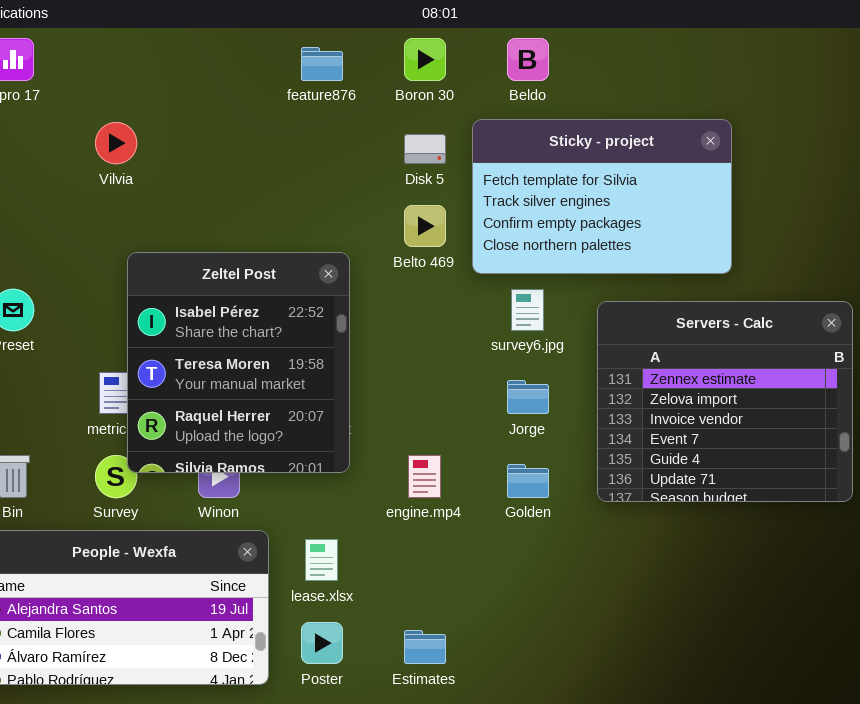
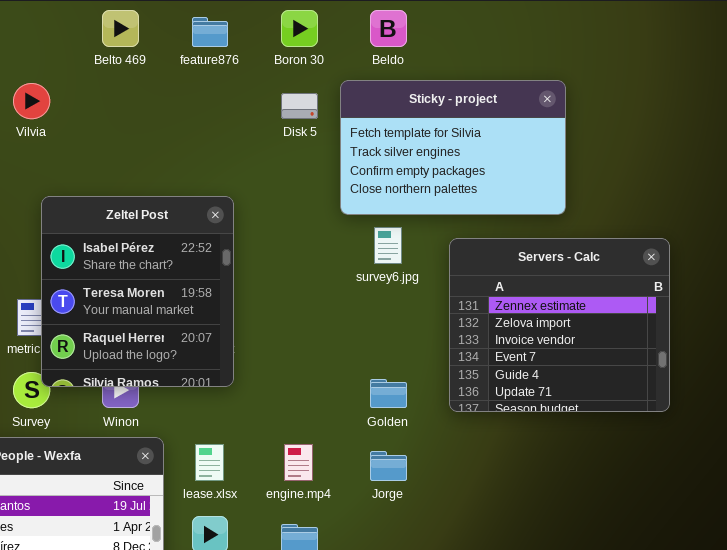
Belto 469: [404,205,446,247] -> [102,10,139,47], moved
Jorge: [507,380,549,414] -> [370,451,407,481], moved
engine.mp4: [408,455,441,498] -> [284,444,313,481], moved

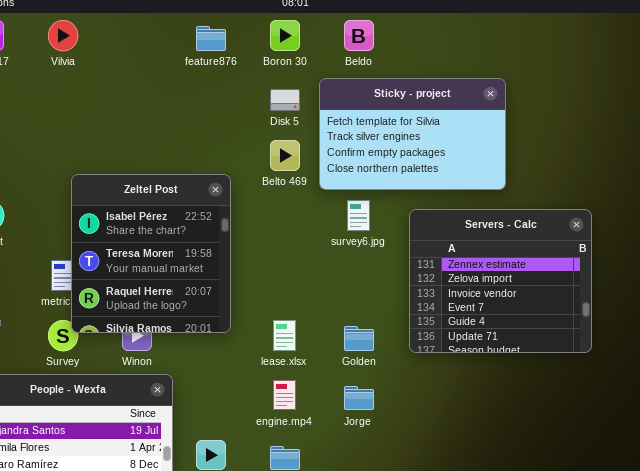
Belto 469: [102,10,139,47] -> [270,140,300,171], moved
Vilvia: [13,83,50,119] -> [48,20,78,51], moved
lease.xlsx: [195,444,224,481] -> [273,320,296,351], moved

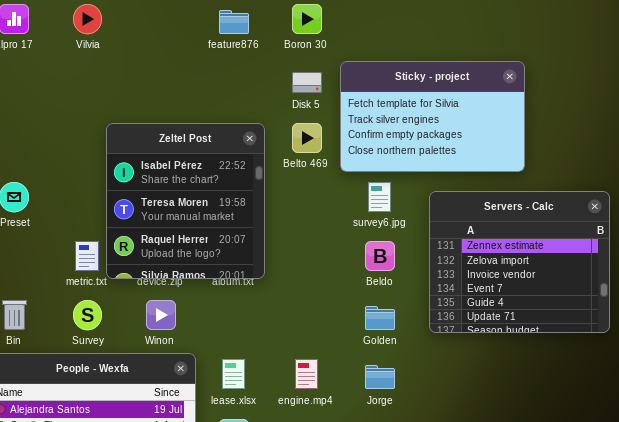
Beldo: [344,20,374,51] -> [365,241,395,271], moved
Zeltel Post: [71,174,231,333] -> [106,123,265,279], moved
lease.xlsx: [273,320,296,351] -> [222,359,245,389], moved

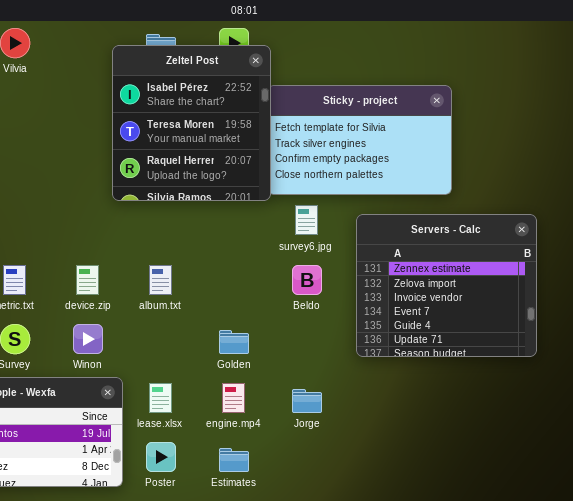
Zeltel Post: [106,123,265,279] -> [112,45,271,201], moved
Golden: [365,306,395,330] -> [219,330,249,354], moved

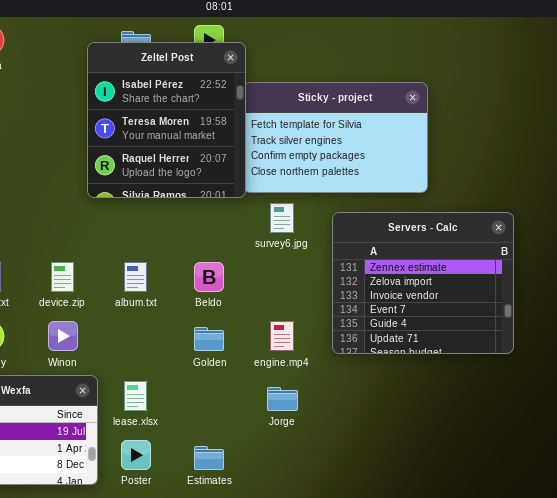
Beldo: [292,265,322,295] -> [194,262,224,292], moved
engine.mp4: [222,383,245,413] -> [270,321,294,351], moved

